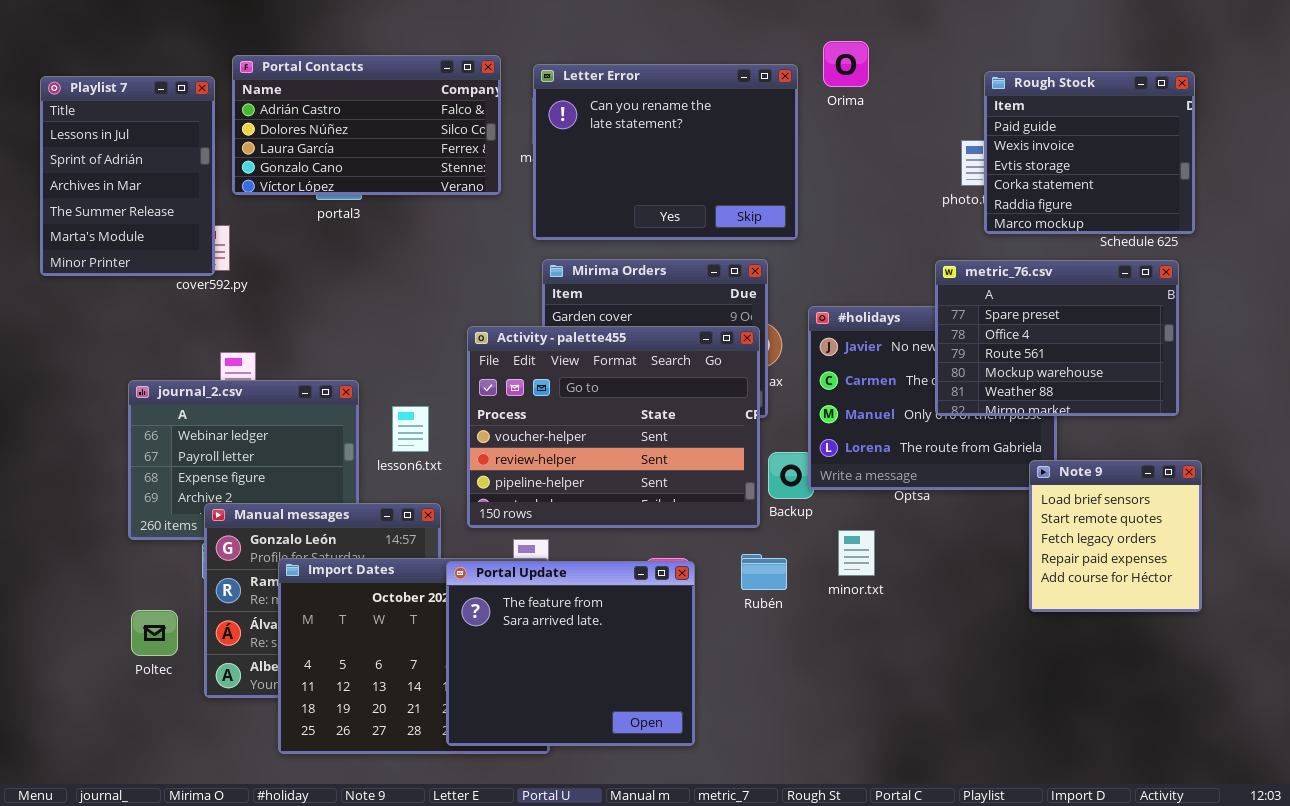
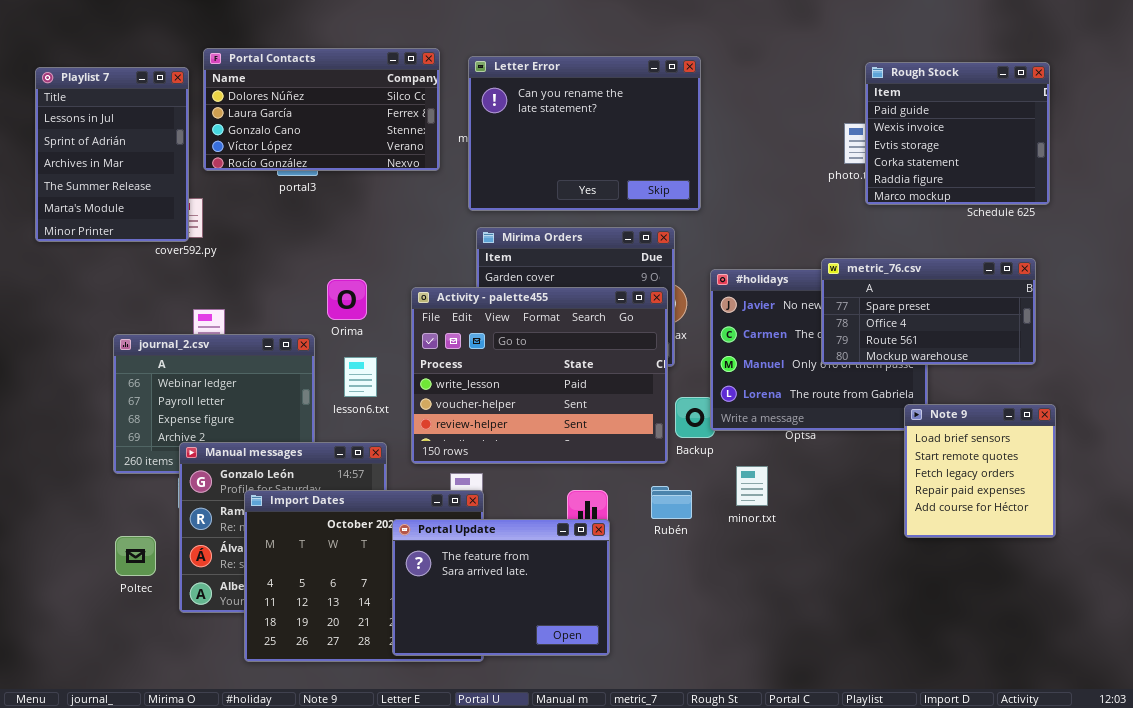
Orima: [823,41,869,87] -> [327,279,367,320], moved
Portal Contacts: [232,55,501,195] -> [203,48,440,171], scrolled down 1 row
metric_76.csv: [935,260,1179,416] -> [821,258,1036,365], resized
Activity - palette455: [467,326,760,528] -> [411,287,668,464], scrolled up 1 row
Portal Update: [446,561,695,746] -> [392,519,610,656], resized

